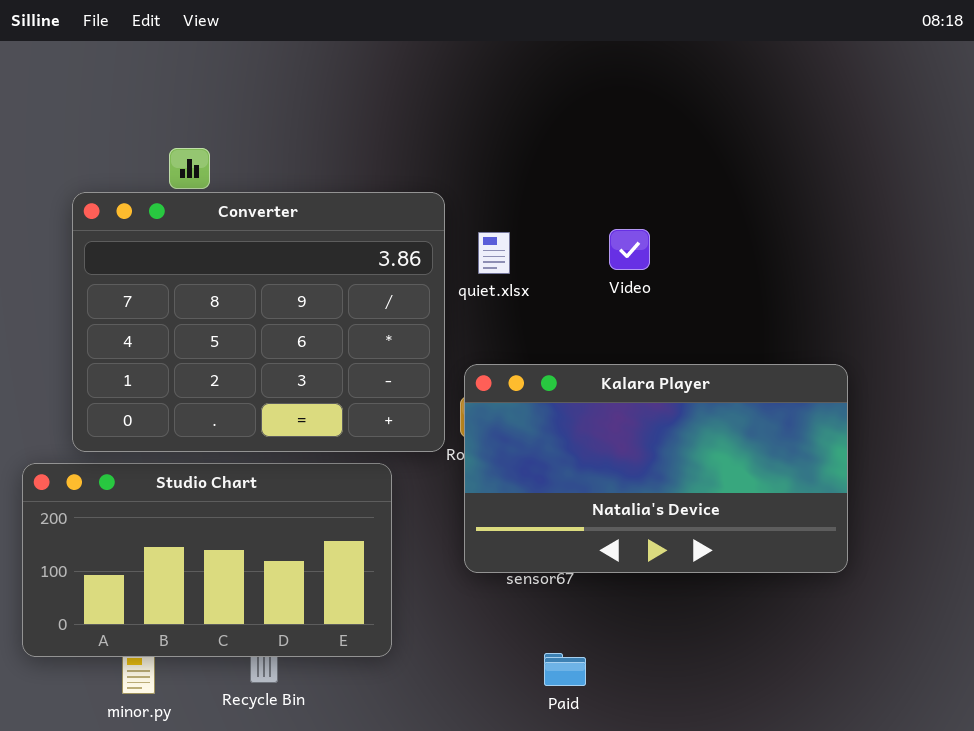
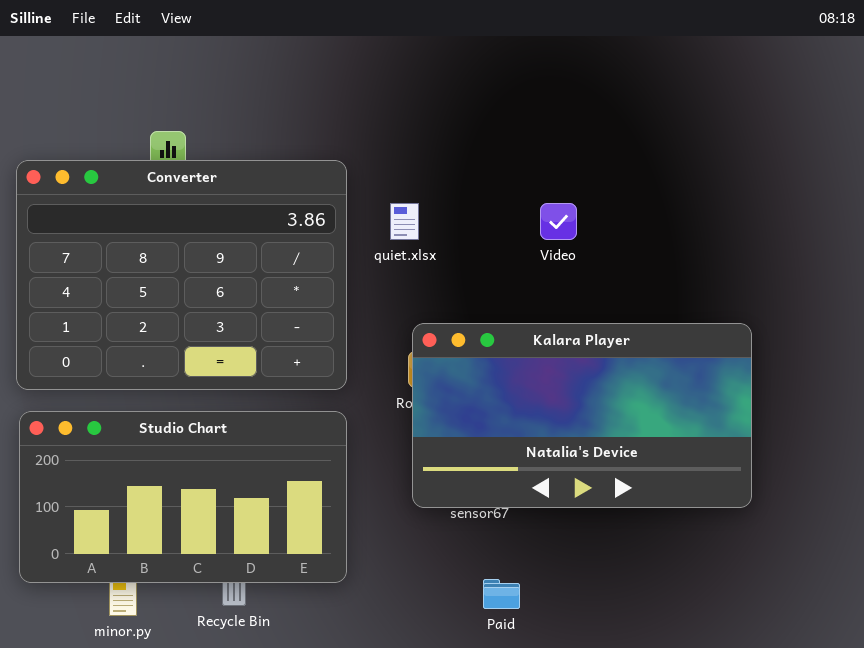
Converter: [72,192,445,452] -> [16,160,347,390], moved
quiet.xlsx: [478,232,510,274] -> [390,203,419,240], moved

